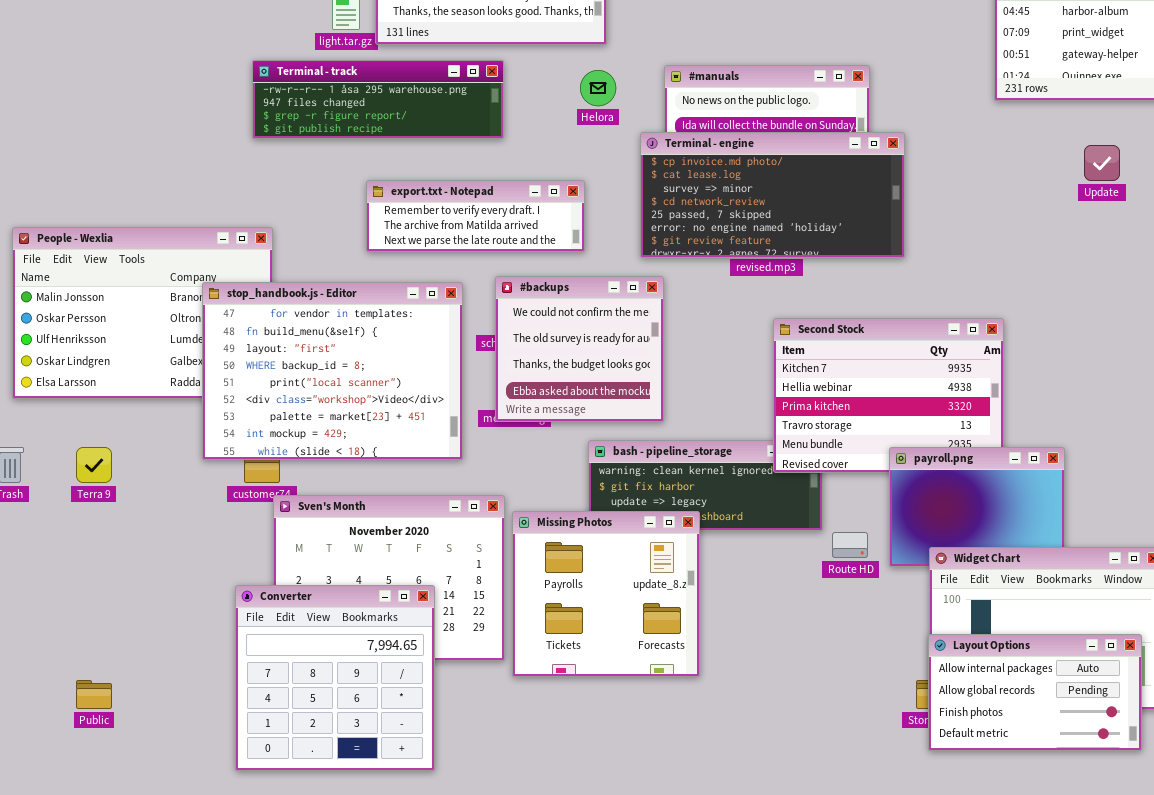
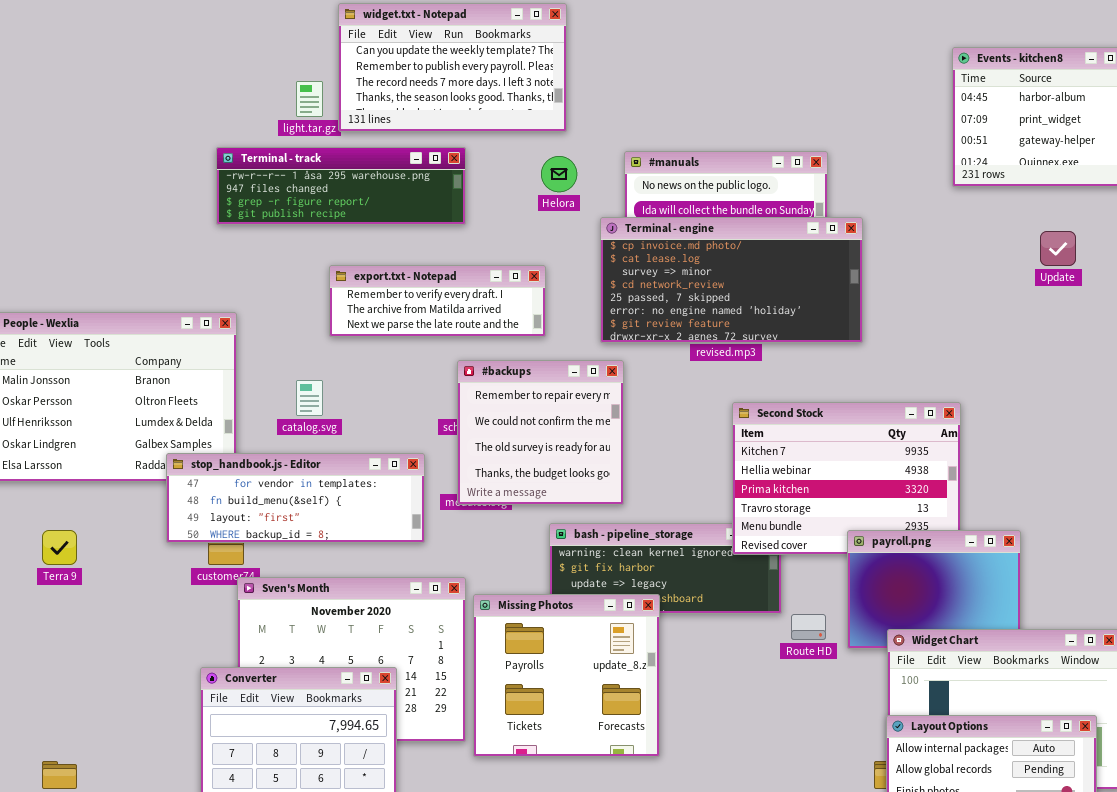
#backups: [495,276,664,422] -> [457,360,624,505], scrolled up 1 row
stop_handbook.js - Editor: [202,282,463,460] -> [166,453,425,543], resized

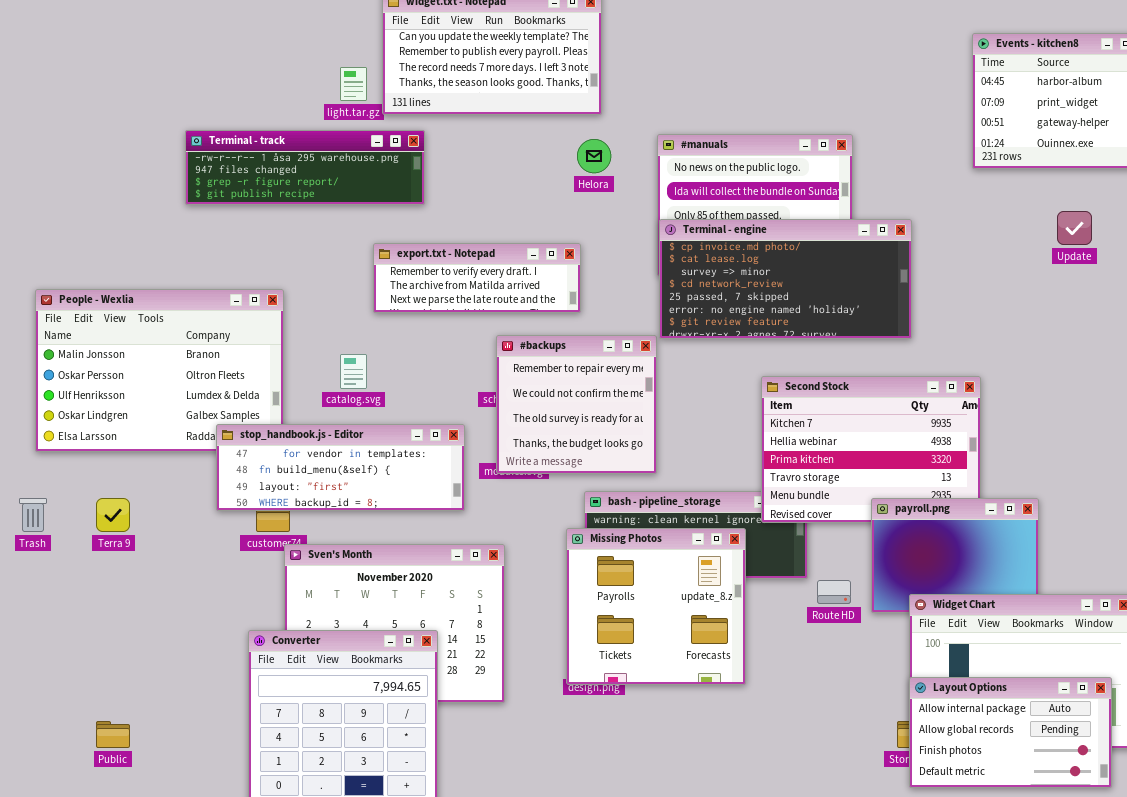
Terminal - track: [216,147,466,225] -> [185,130,425,205], moved
Terminal - engine: [600,217,863,343] -> [659,219,912,339], moved
Missing Photos: [473,594,660,757] -> [566,528,746,685], moved

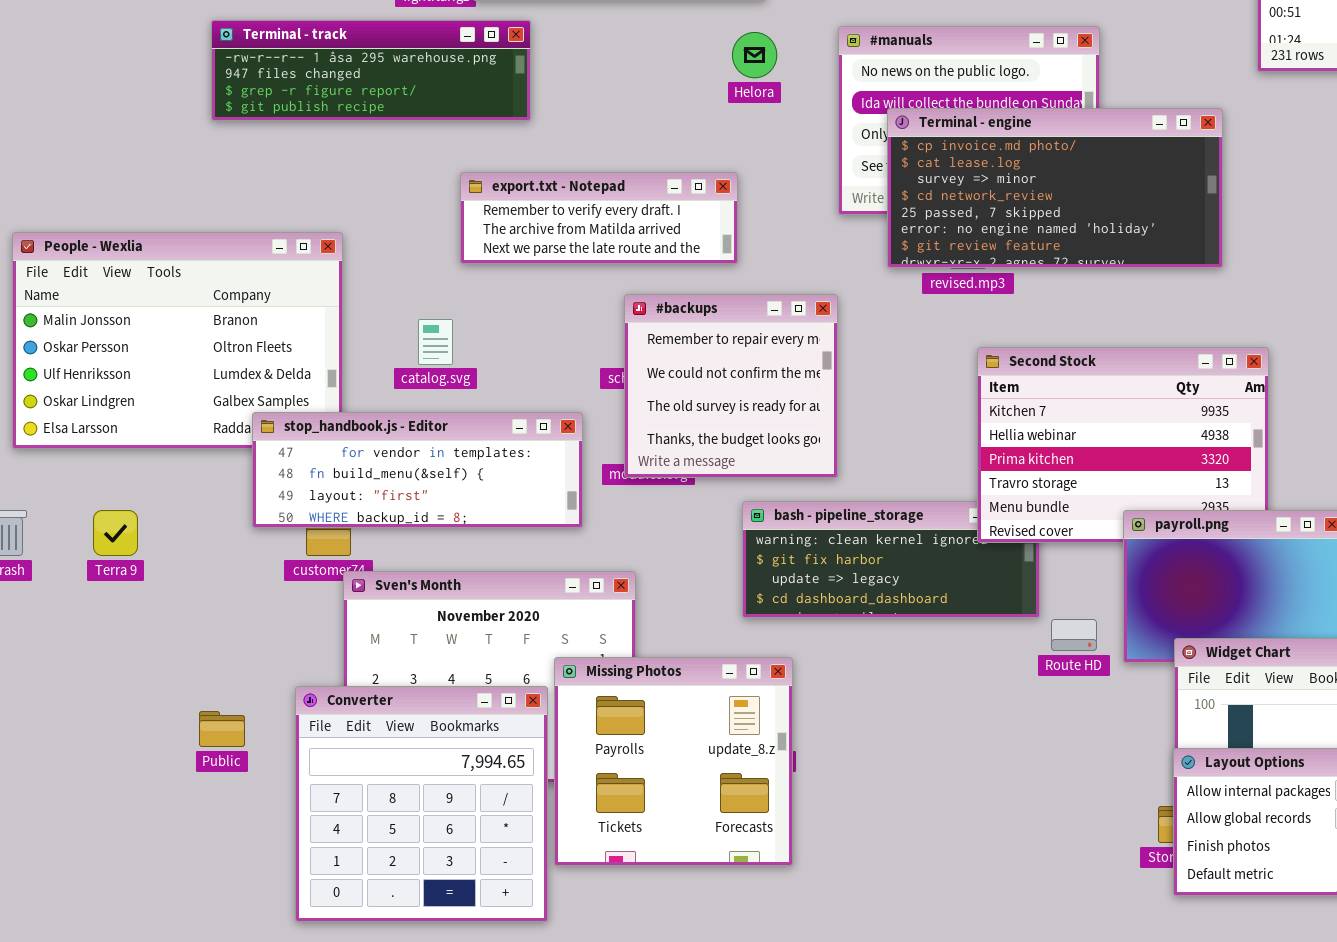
Terminal - engine: [659,219,912,339] -> [887,108,1223,268], moved
Missing Photos: [566,528,746,685] -> [554,657,793,866], moved
Public: [96,721,130,748] -> [199,711,245,747], moved

